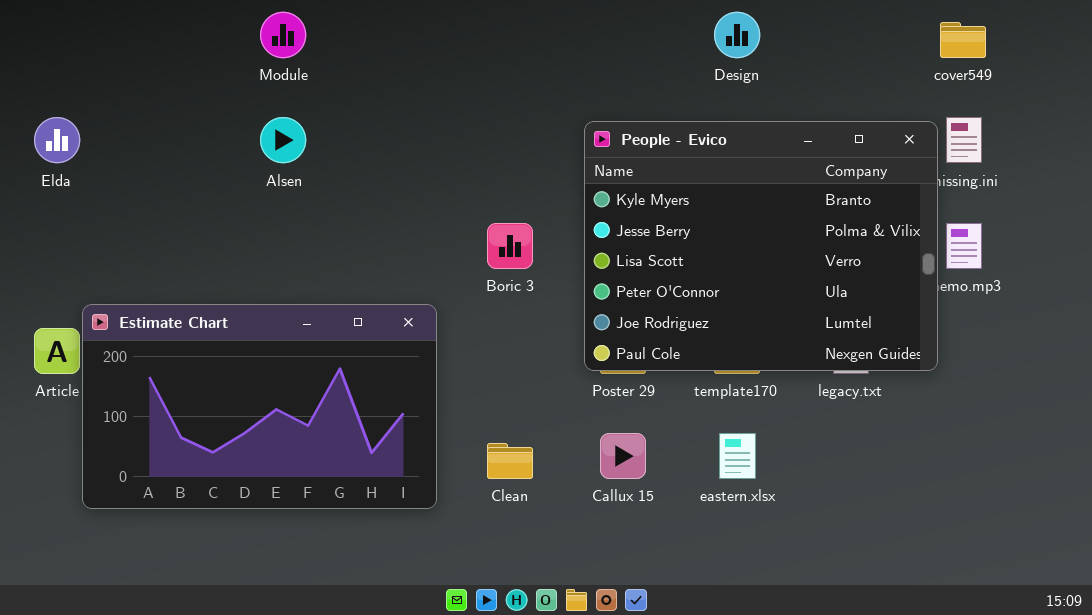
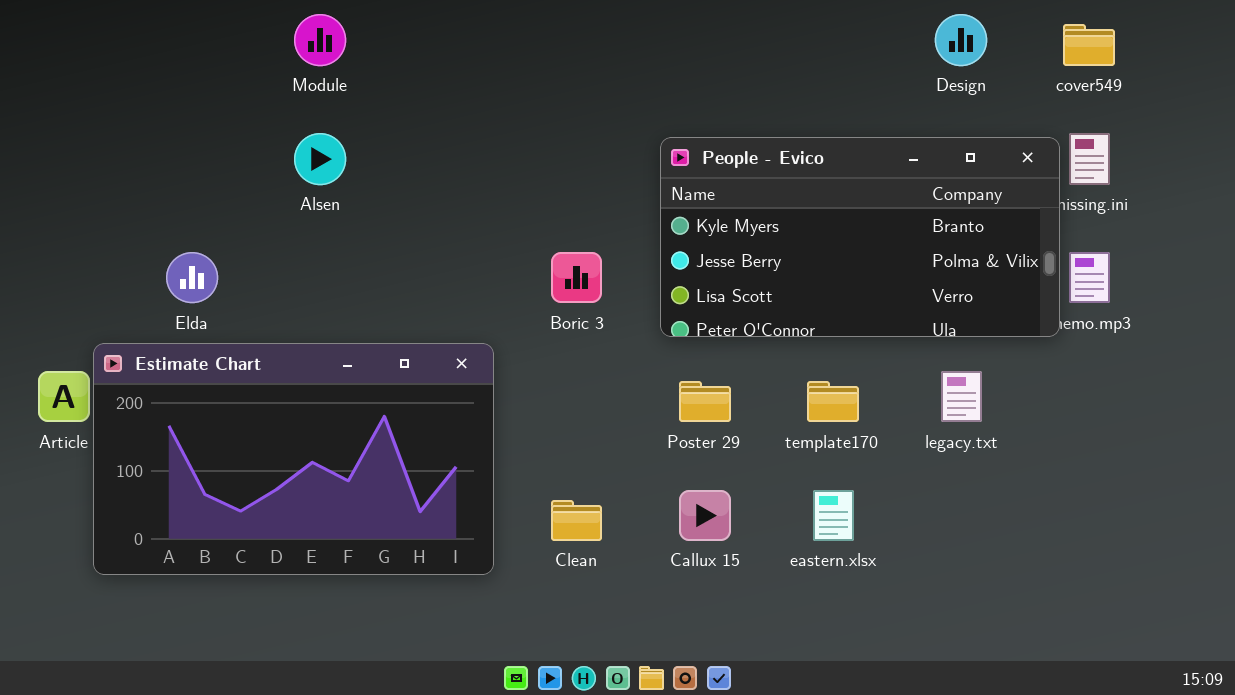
Design: [714,12,760,58] -> [935,14,987,66], moved
Elda: [34,117,80,163] -> [166,252,218,303], moved
People - Evico: [584,121,938,371] -> [660,137,1060,337], resized

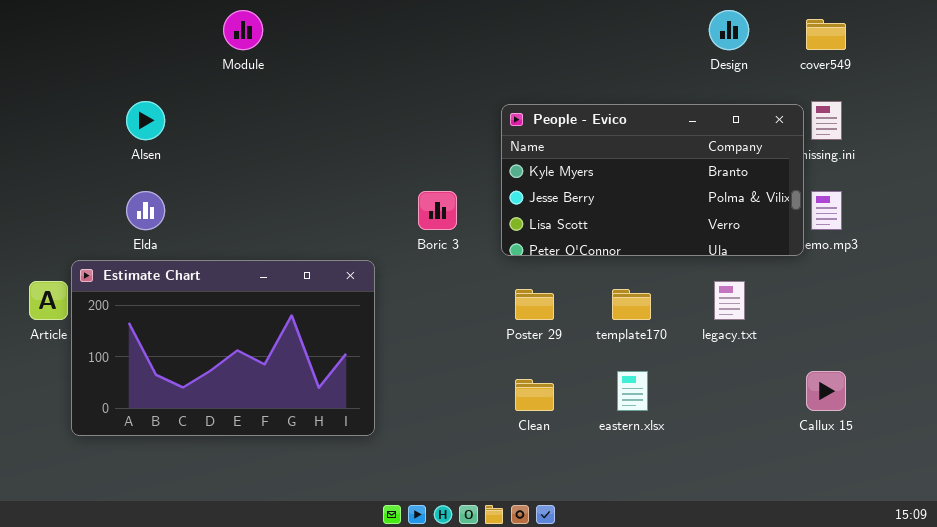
Alsen: [294,133,346,185] -> [126,101,165,140], moved
Callux 15: [679,490,731,541] -> [806,371,846,411], moved
Clean: [551,500,602,541] -> [515,379,554,411], moved

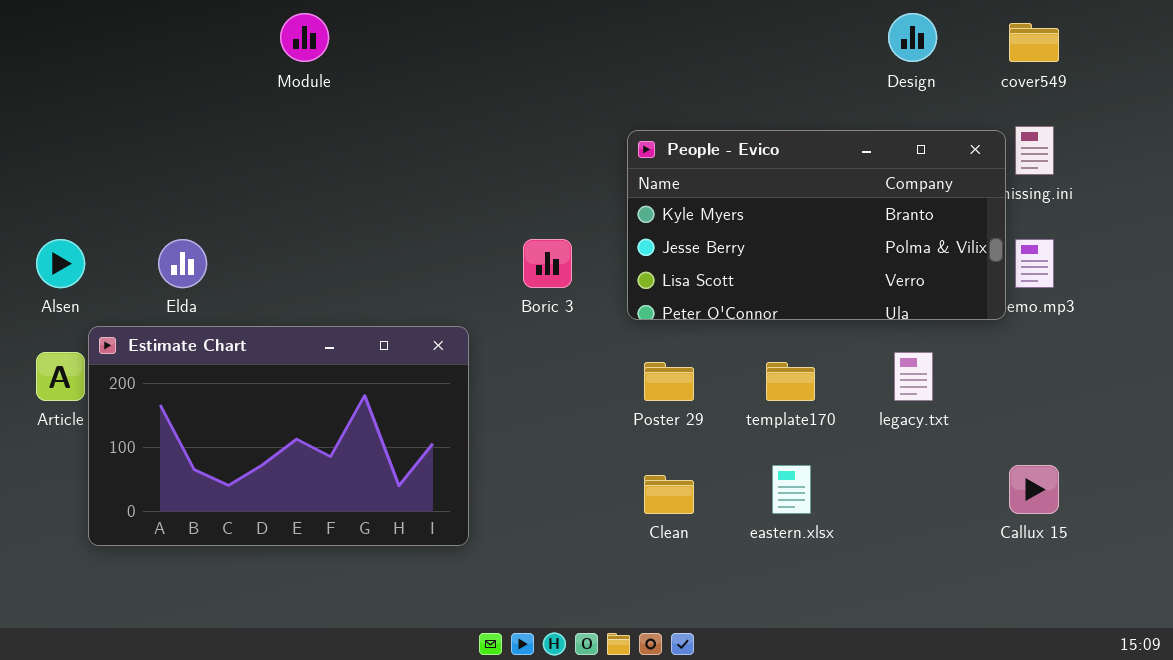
Alsen: [126,101,165,140] -> [36,239,85,288], moved

